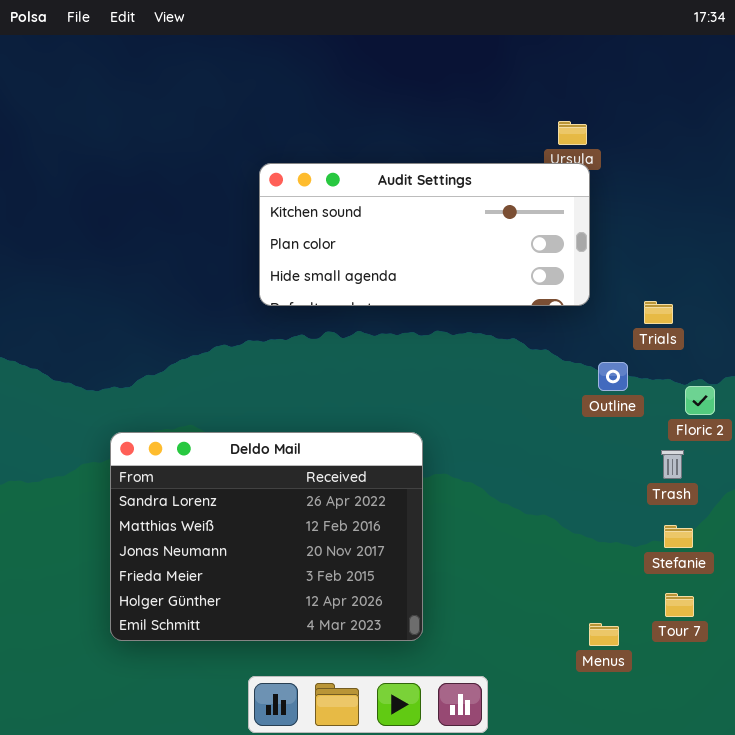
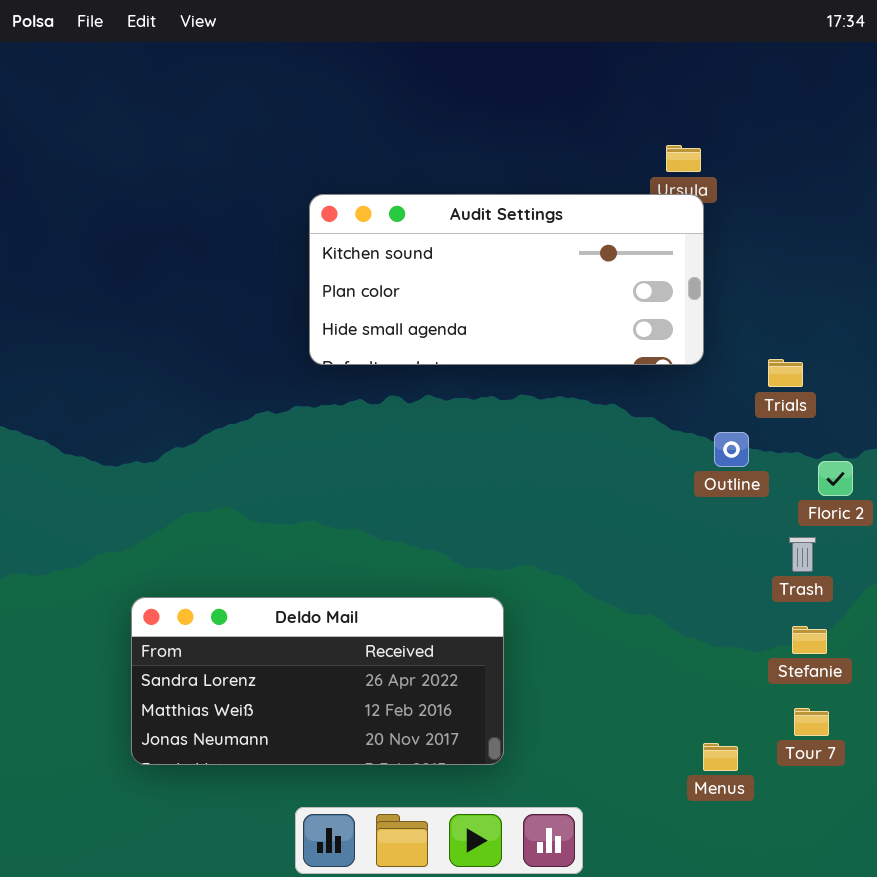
Deldo Mail: [110,432,423,641] -> [131,597,504,765], resized

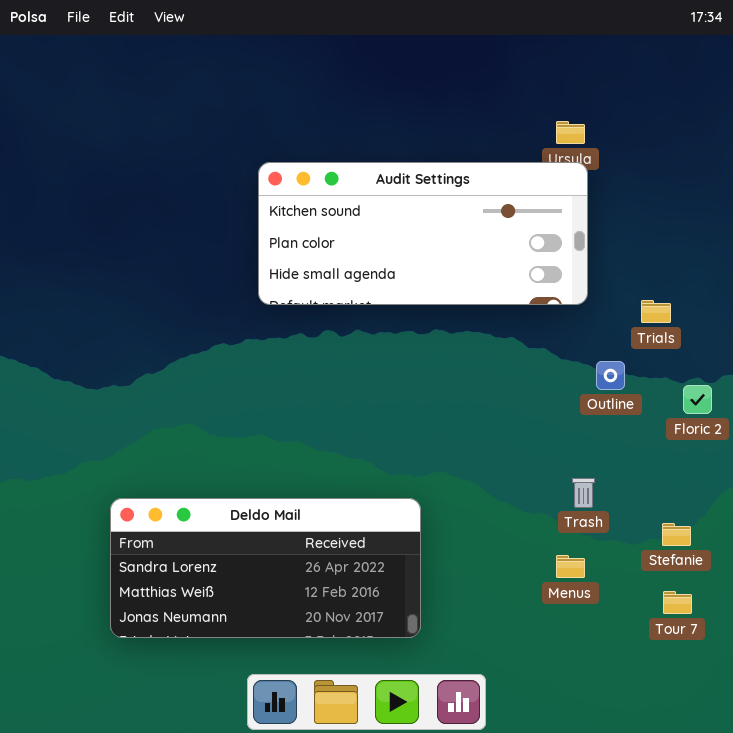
Trash: [789,537,816,572] -> [572,478,595,508], moved
Menus: [703,743,738,771] -> [556,555,585,578], moved

